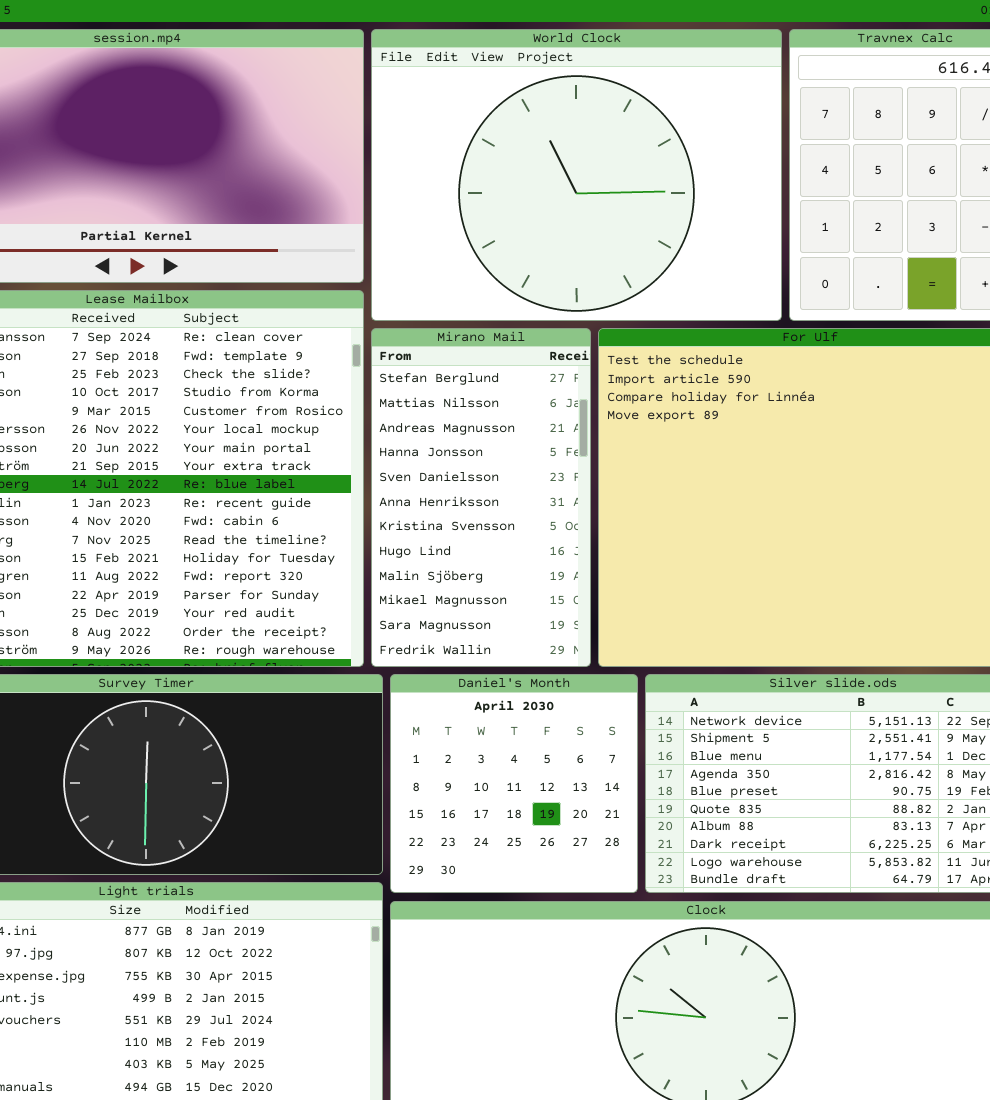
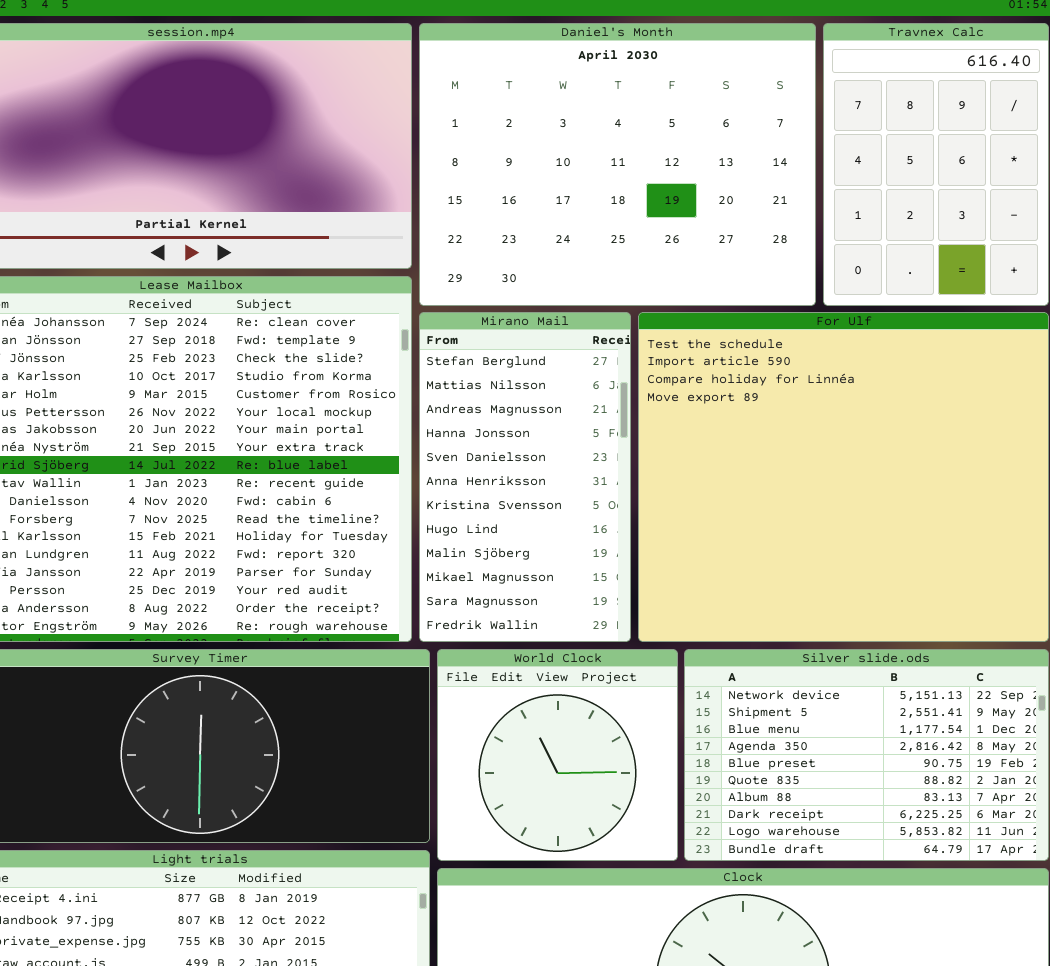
World Clock: [371,29,782,321] -> [437,649,678,861], moved, resized
Daniel's Month: [390,674,638,893] -> [419,23,816,306], moved, resized

